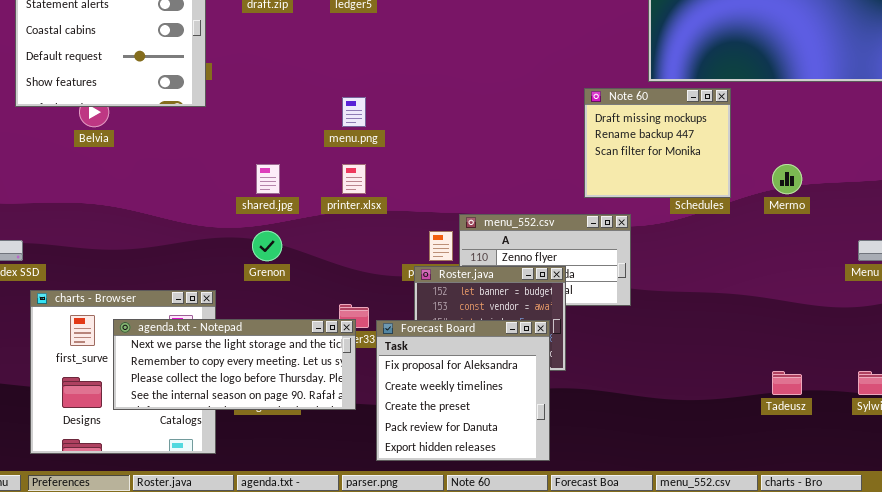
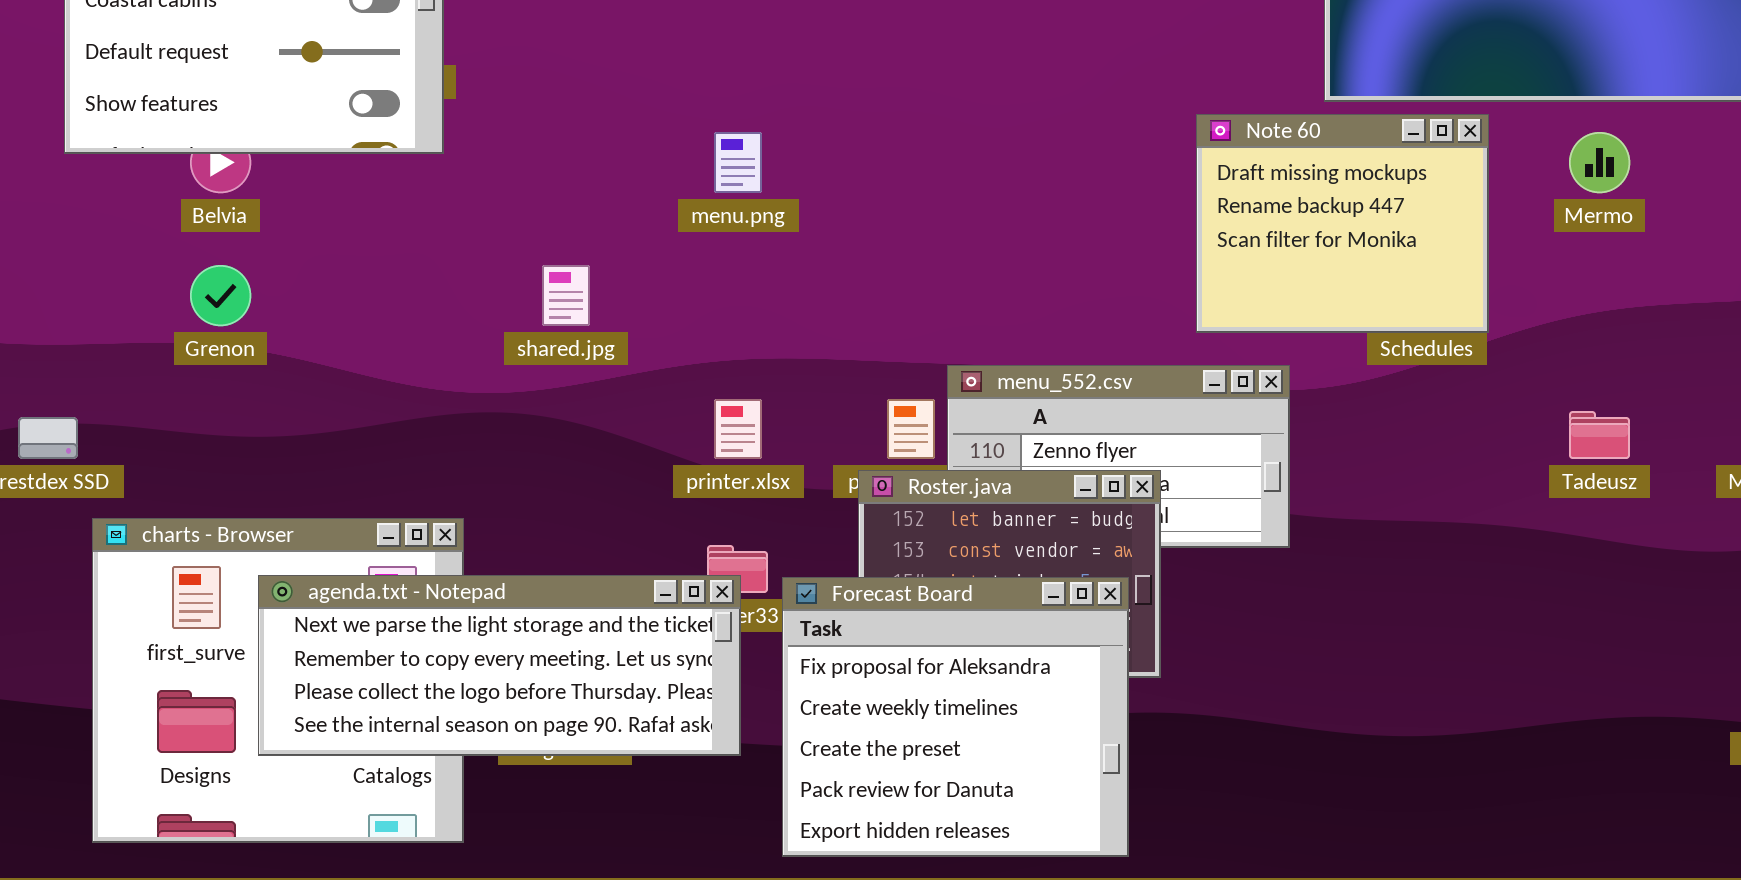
printer.xlsx: [342,164,366,194] -> [714,399,762,459], moved
Mermo: [772,164,802,194] -> [1569,132,1630,193], moved
Grenon: [252,231,282,261] -> [190,265,251,326], moved
Tadeusz: [772,371,802,395] -> [1569,411,1630,459], moved

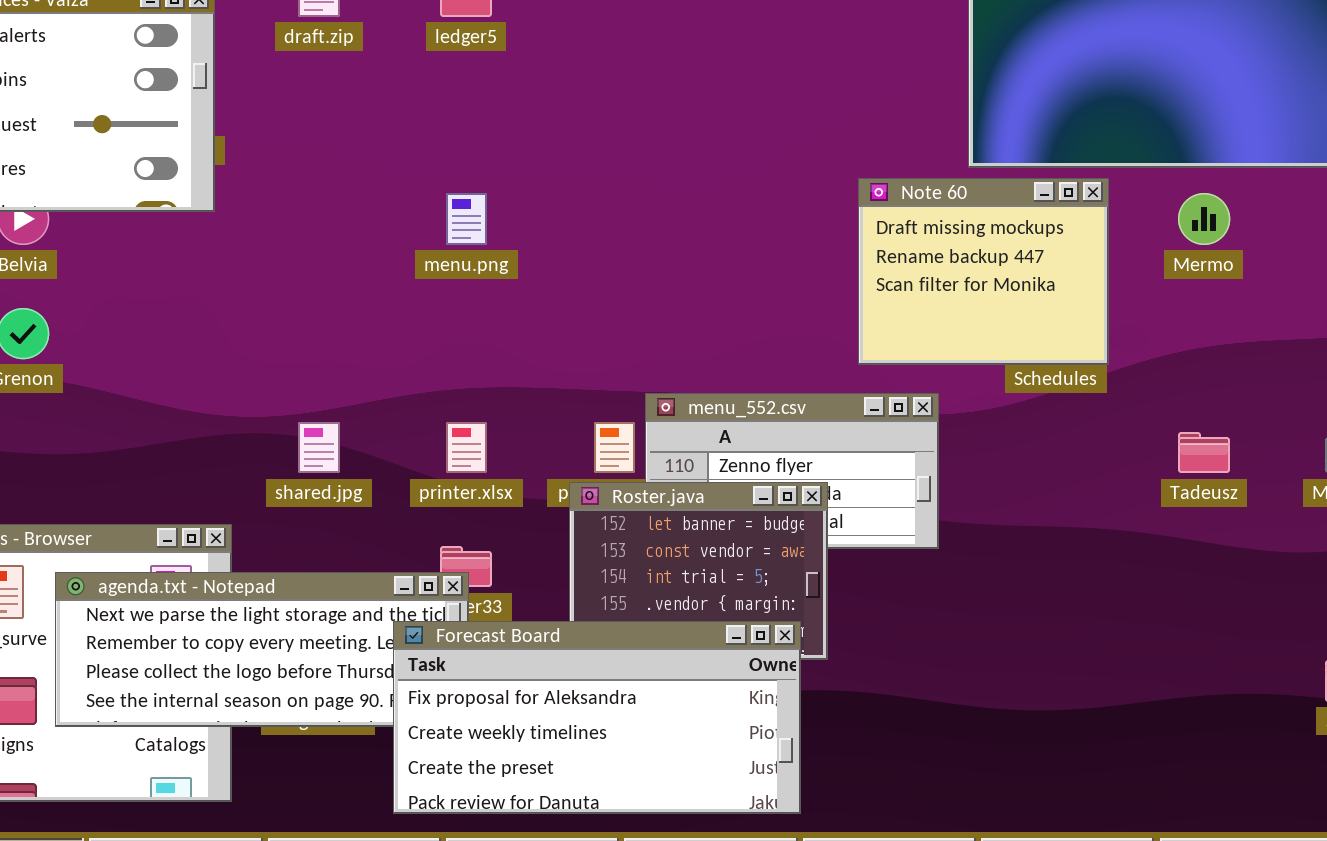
shared.jpg: [542,265,590,326] -> [298,422,340,473], moved
Forecast Board: [782,577,1129,857] -> [393,621,801,814], resized

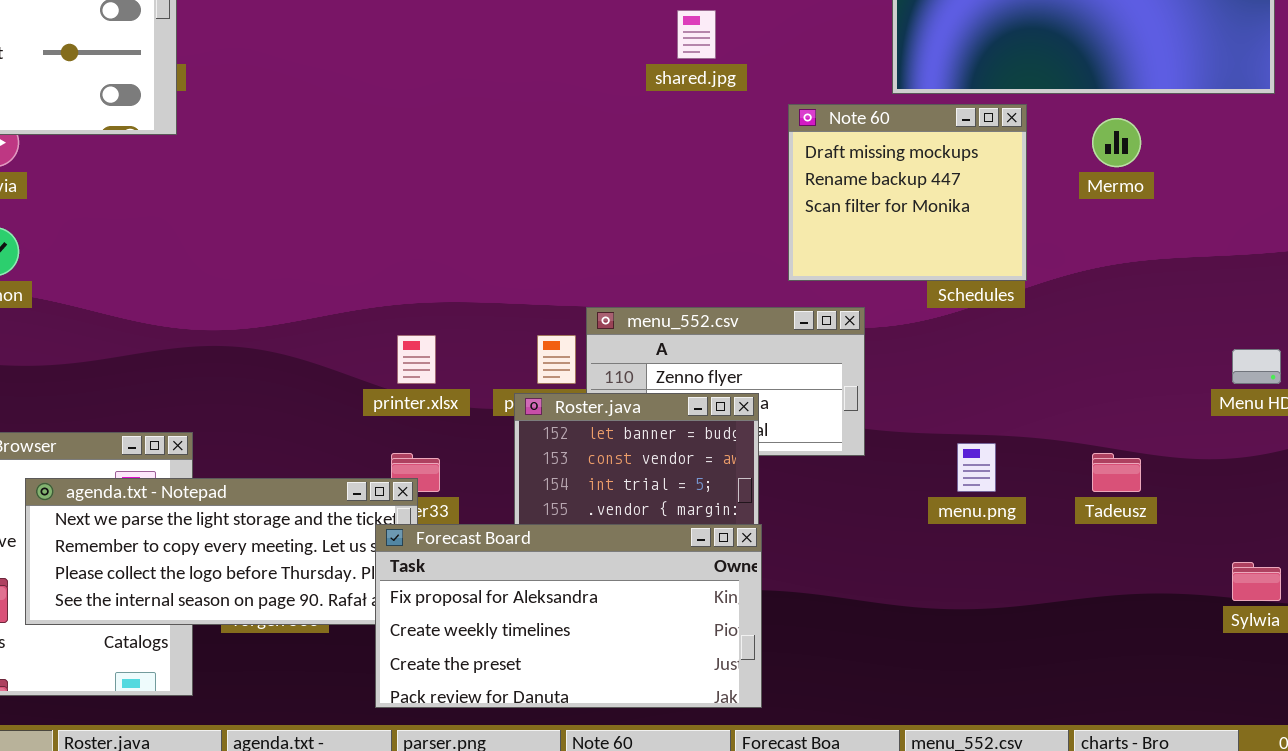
menu.png: [446,193,487,245] -> [957,443,996,492], moved
shared.jpg: [298,422,340,473] -> [677,10,716,59], moved
Tadeusz: [1178,432,1230,473] -> [1092,453,1141,492], moved
Forecast Board: [393,621,801,814] -> [375,524,762,708], moved

